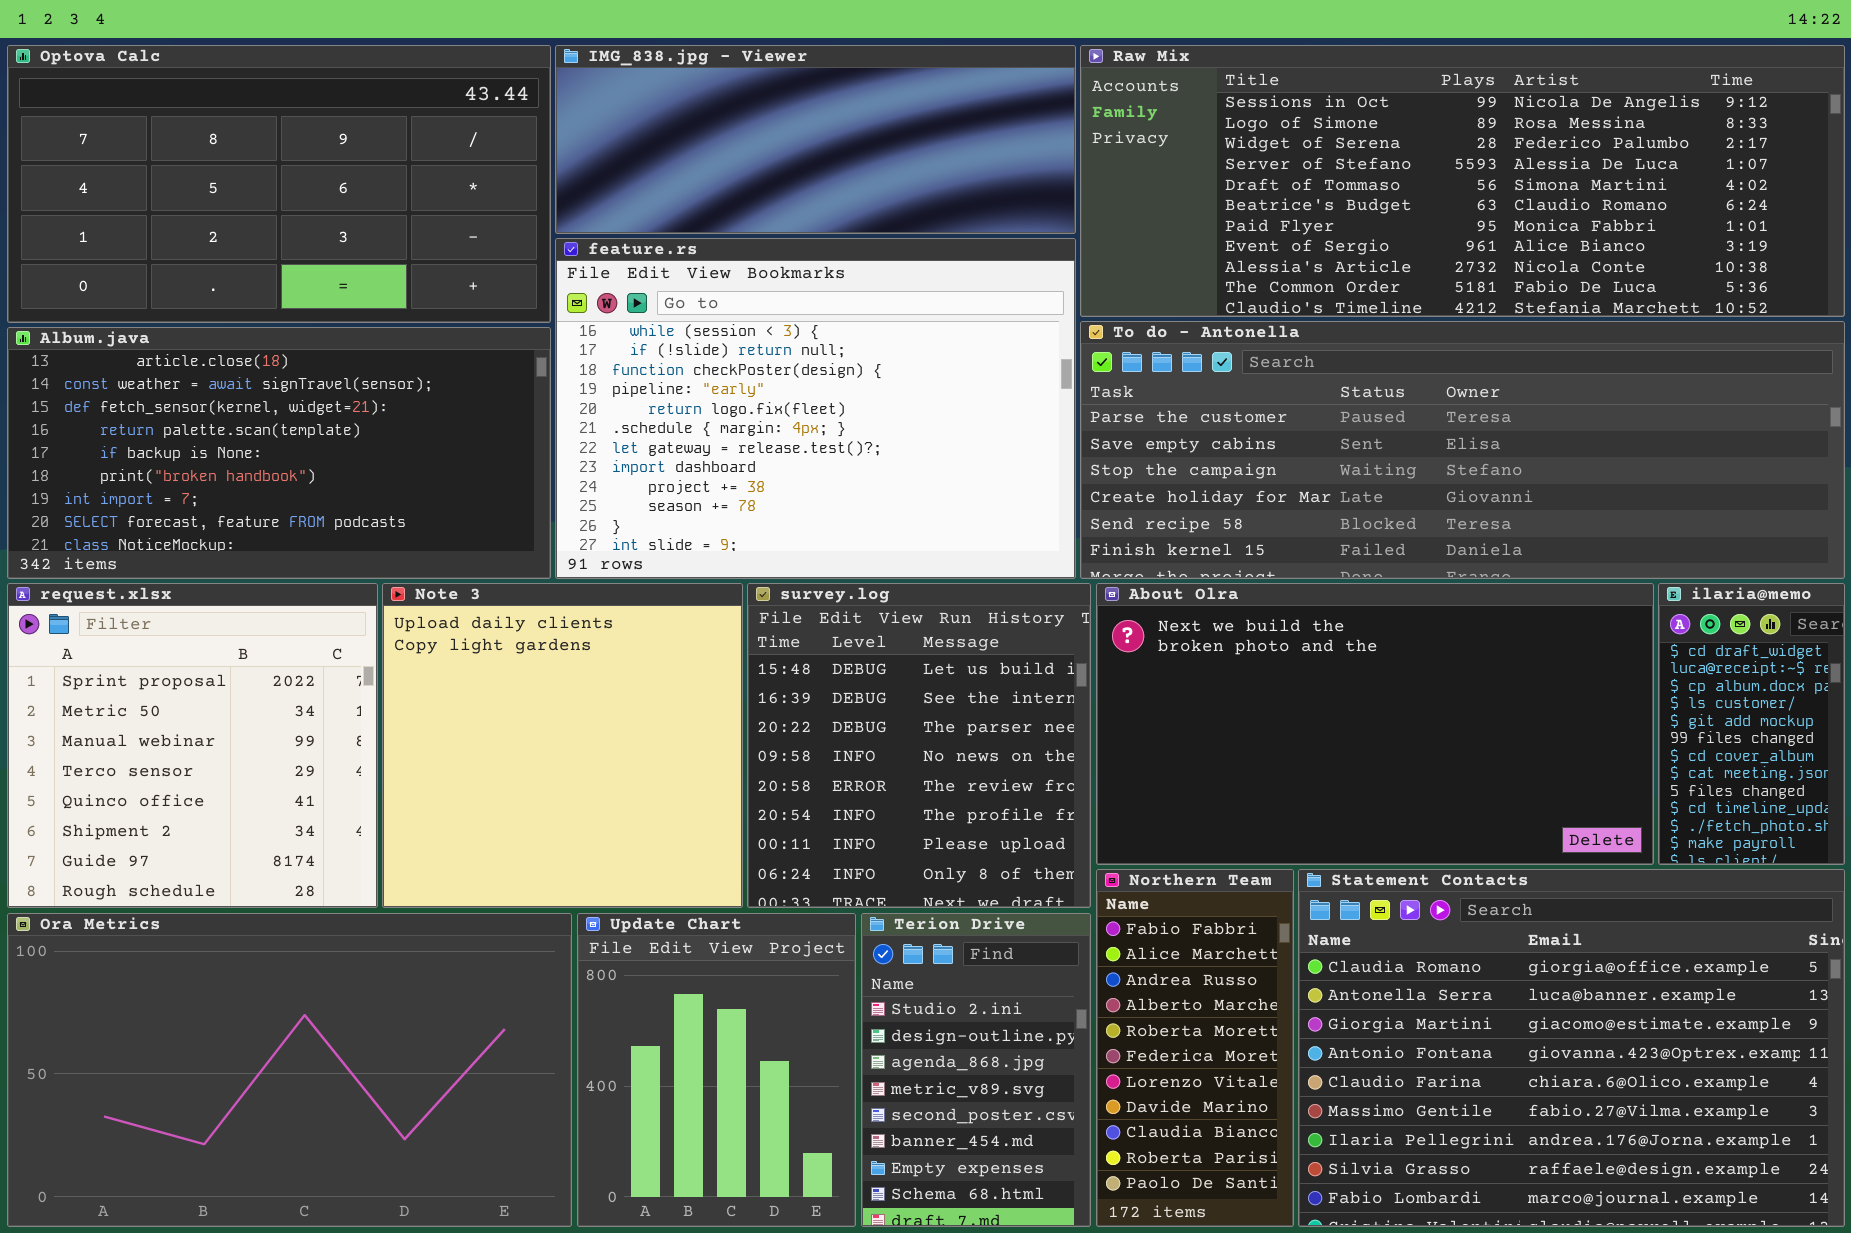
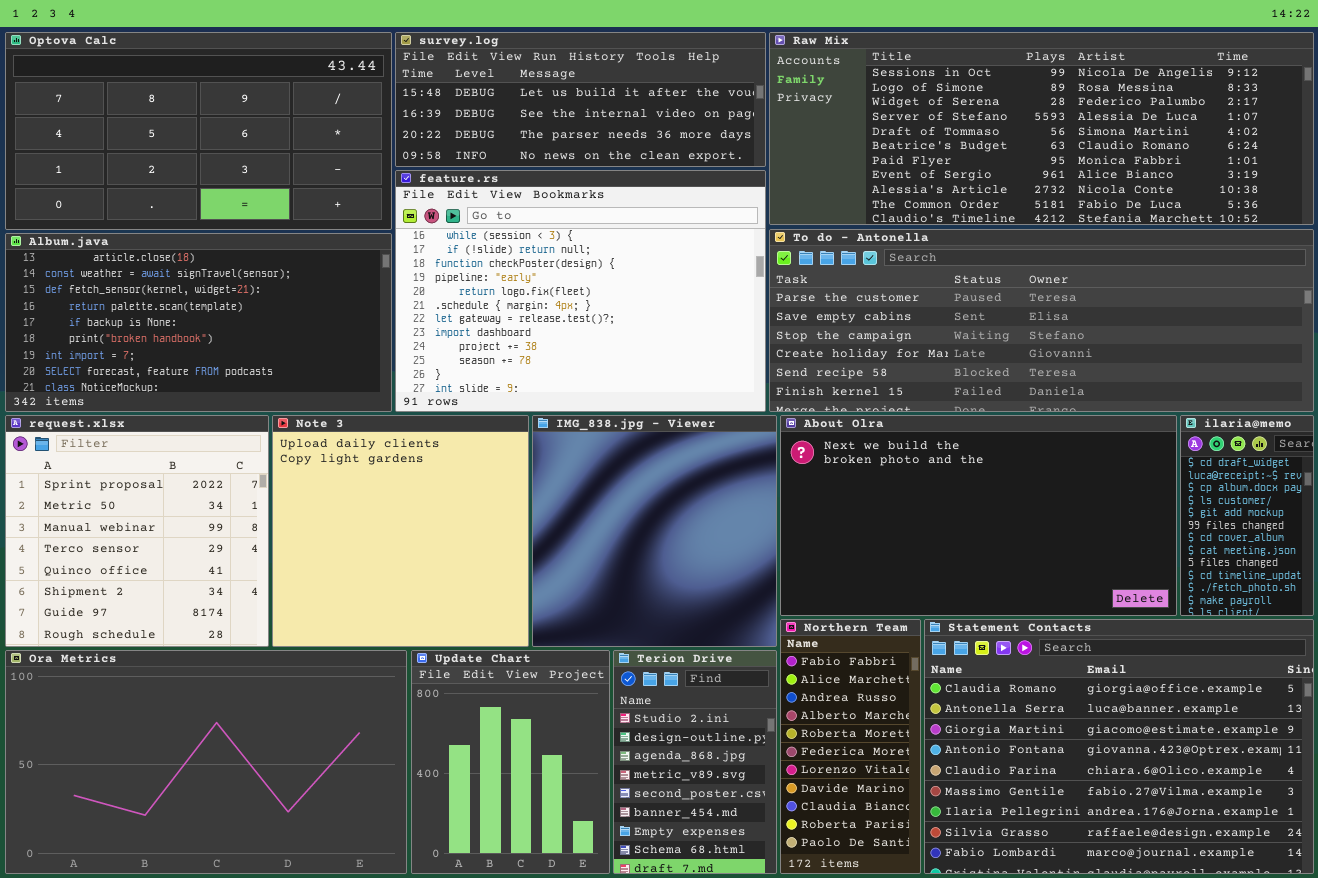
IMG_838.jpg - Viewer: [555,45,1076,234] -> [532,415,777,647], moved, resized
survey.log: [747,583,1091,908] -> [395,32,766,167], moved, resized

